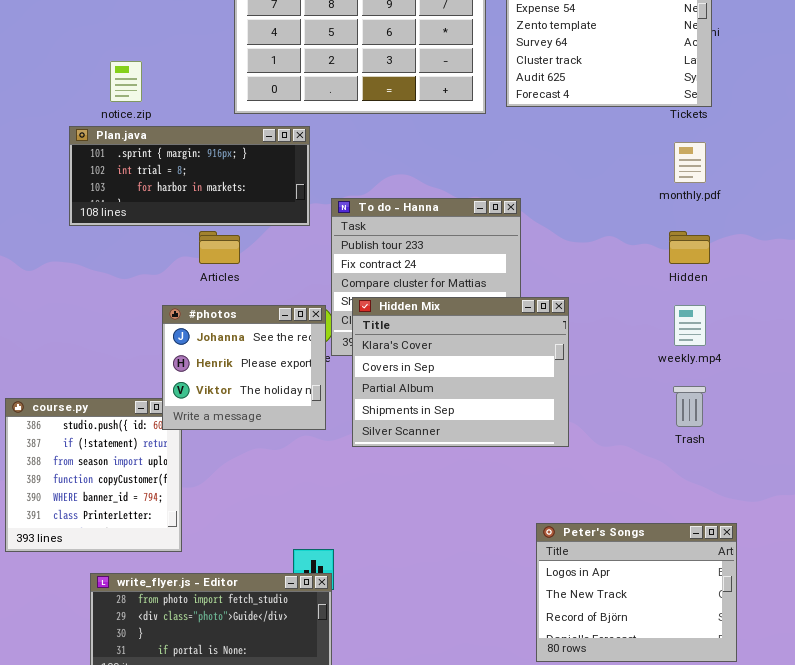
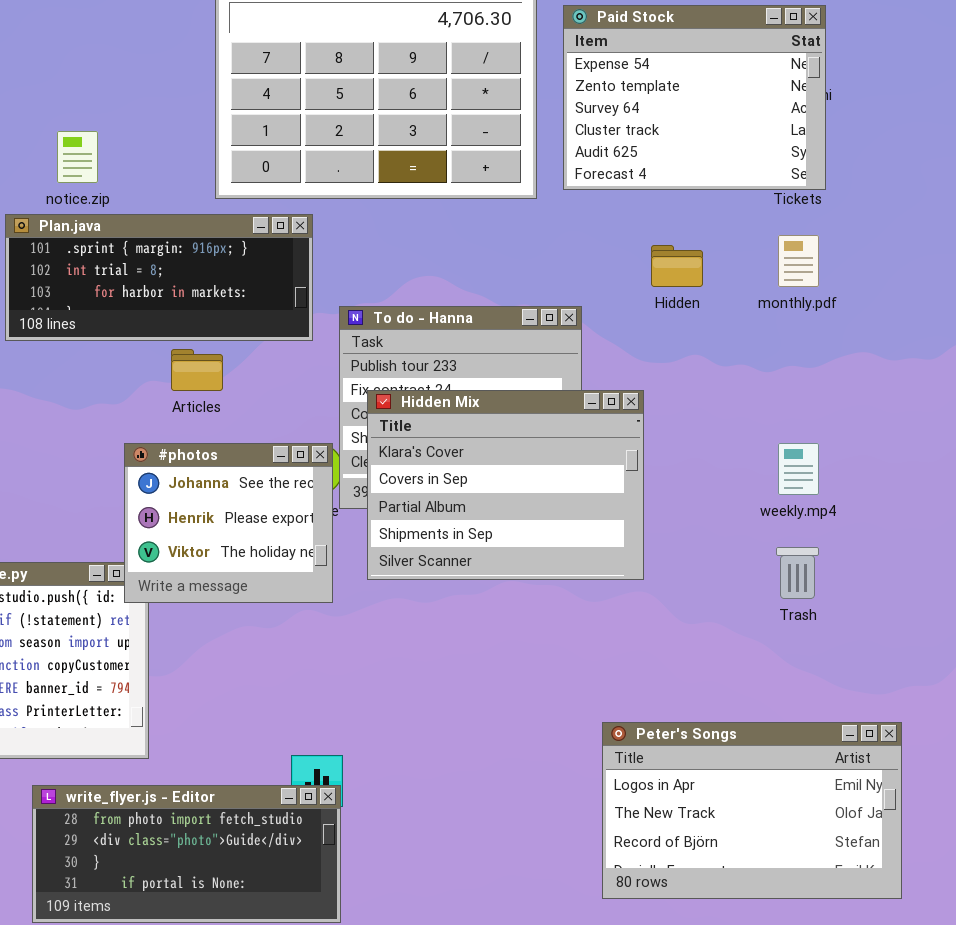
Hidden: [669,231,710,264] -> [651,245,703,287], moved
Hidden Mix: [352,297,569,447] -> [367,390,644,580], moved
Peter's Songs: [536,523,737,662] -> [602,722,902,899], resized

